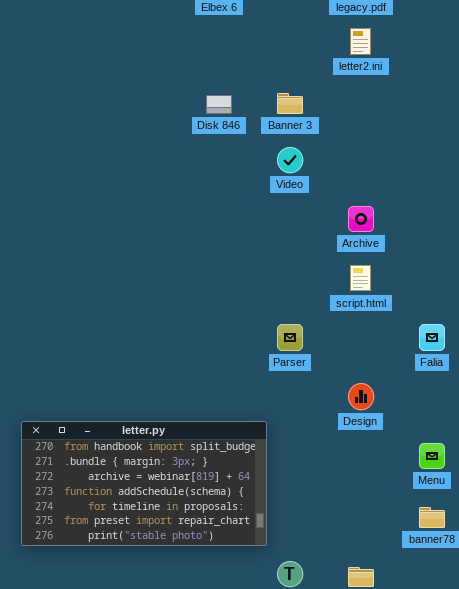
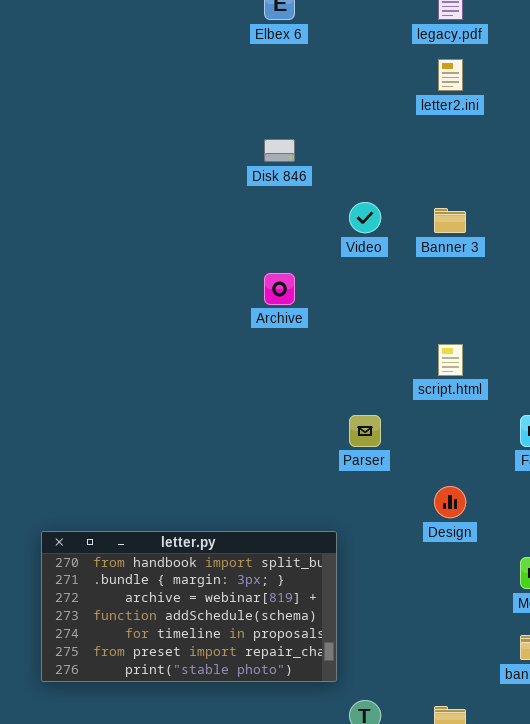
Banner 3: [277,93,303,114] -> [434,208,466,233], moved
Archive: [348,206,374,232] -> [264,273,295,305], moved

